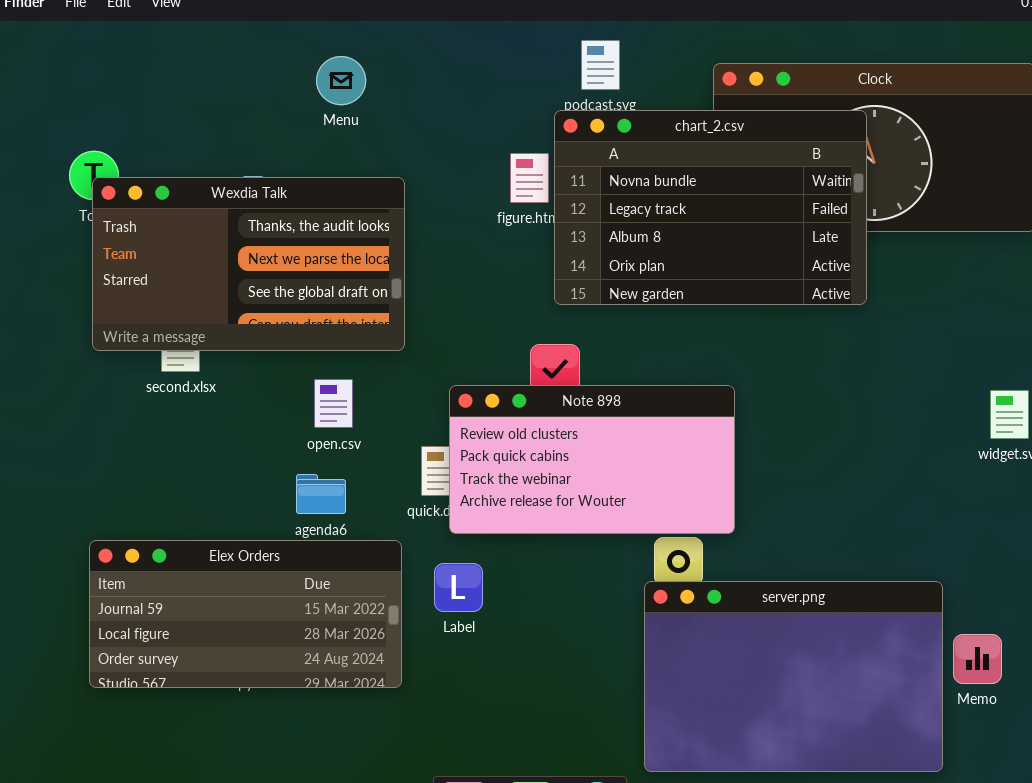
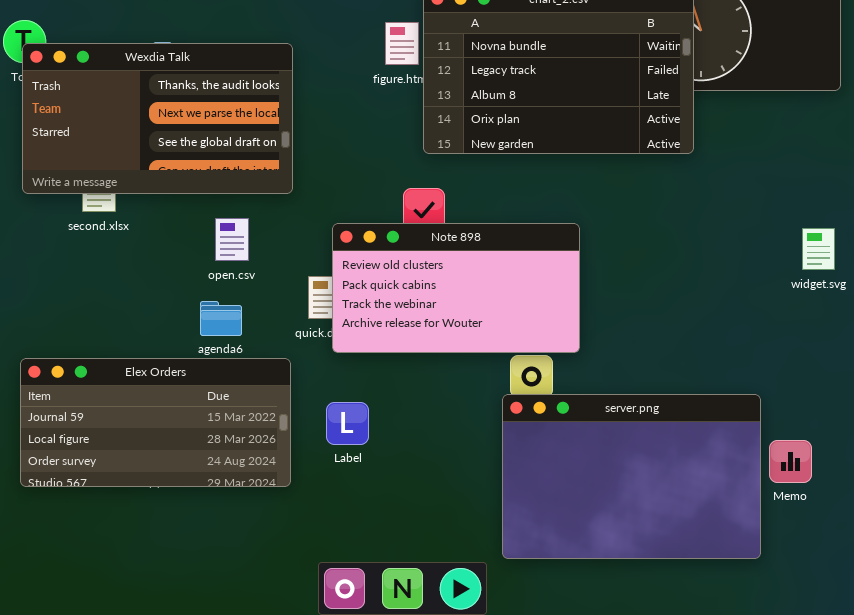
Label: [434,563,483,612] -> [326,402,369,445], moved

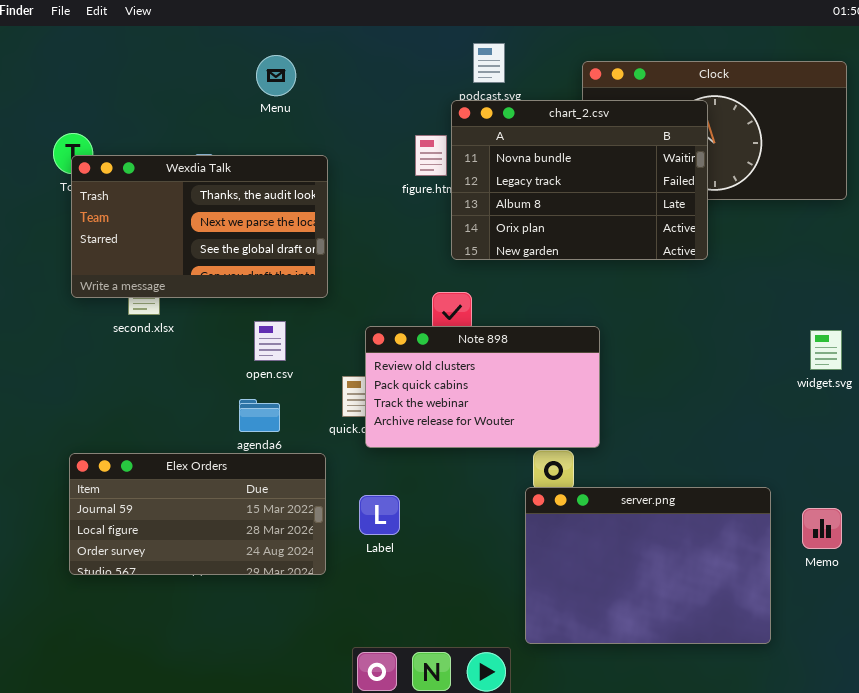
Memo: [769,440,812,483] -> [802,508,842,549], moved

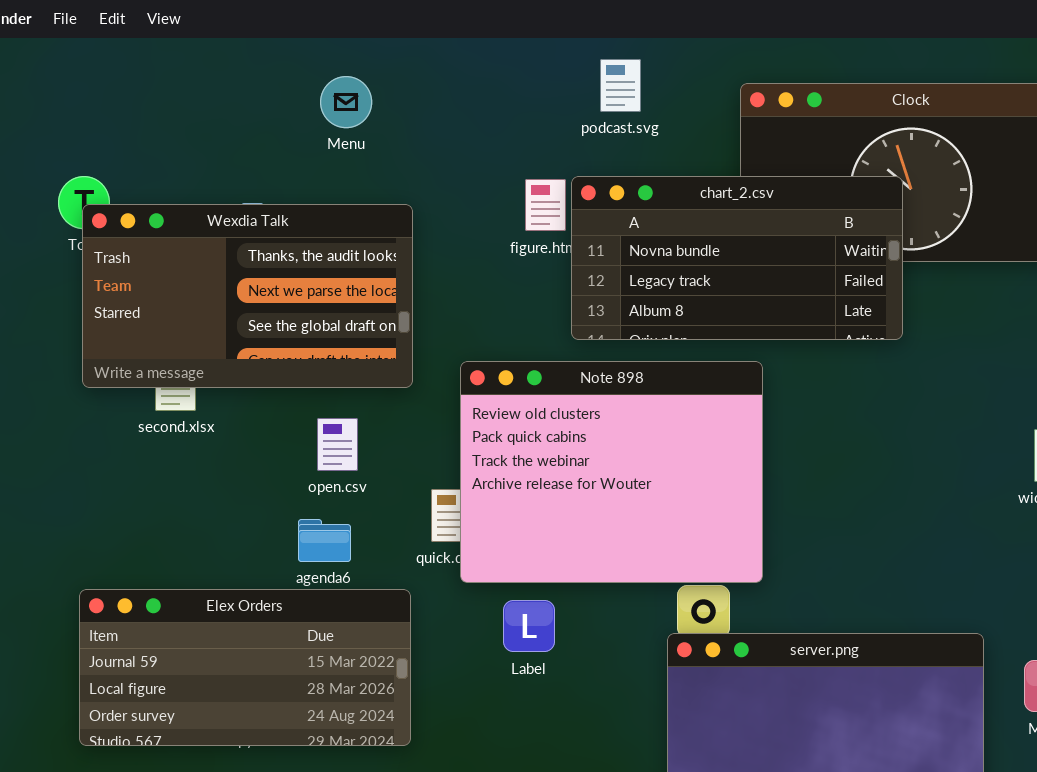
chart_2.csv: [451,100,708,260] -> [571,176,903,340], resized
Note 898: [365,326,600,448] -> [460,361,763,583], resized
Label: [359,495,400,535] -> [503,600,555,652], moved

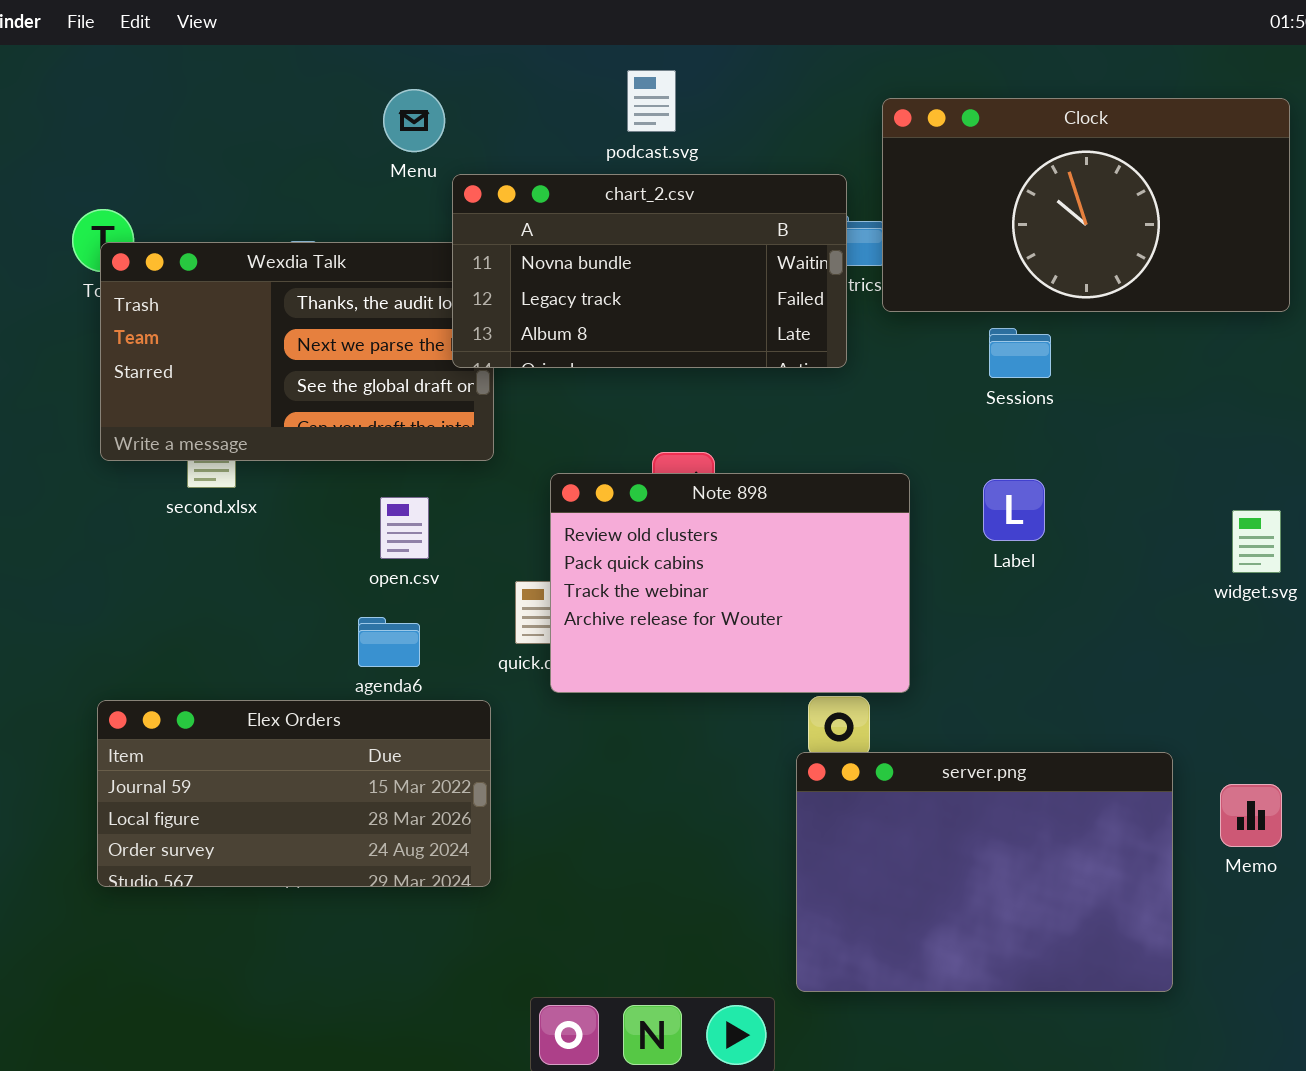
podcast.svg: [600,59,641,112] -> [627,70,676,132], moved
chart_2.csv: [571,176,903,340] -> [452,174,847,368], moved
Note 898: [460,361,763,583] -> [550,473,910,693], resized
Label: [503,600,555,652] -> [983,479,1045,541], moved

